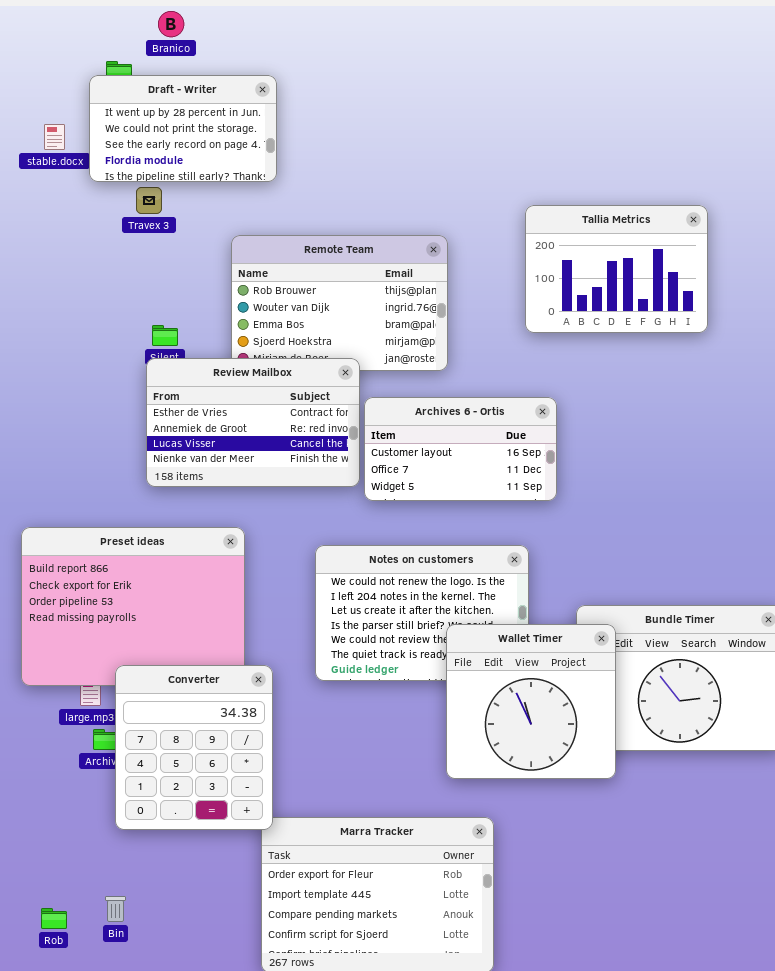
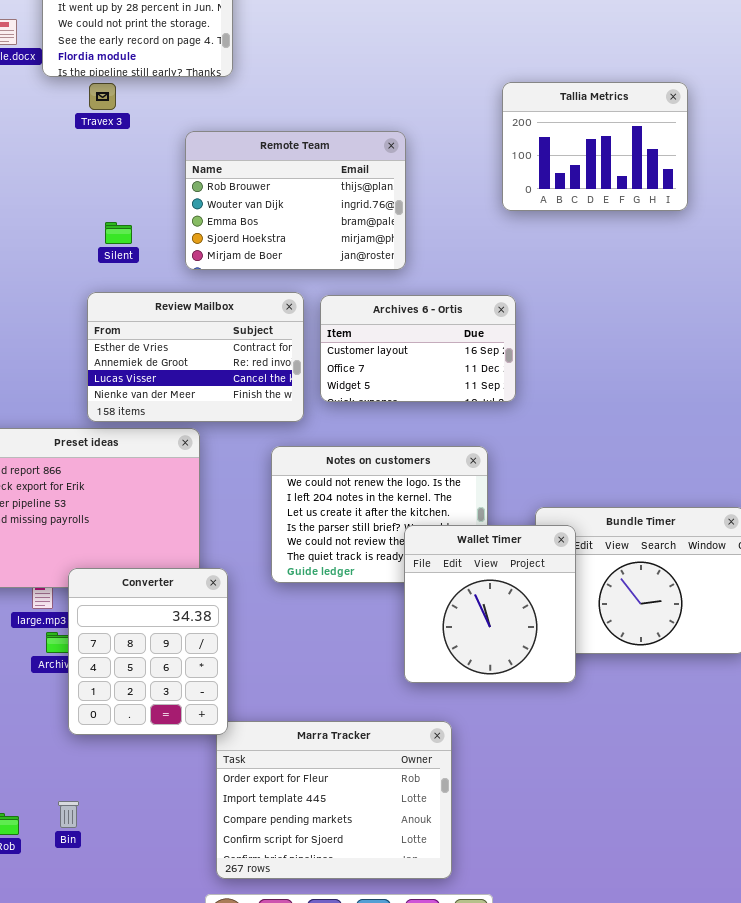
Tallia Metrics: [525,205,708,333] -> [502,82,688,211], moved
Review Mailbox: [146,358,360,487] -> [87,292,304,422], moved

